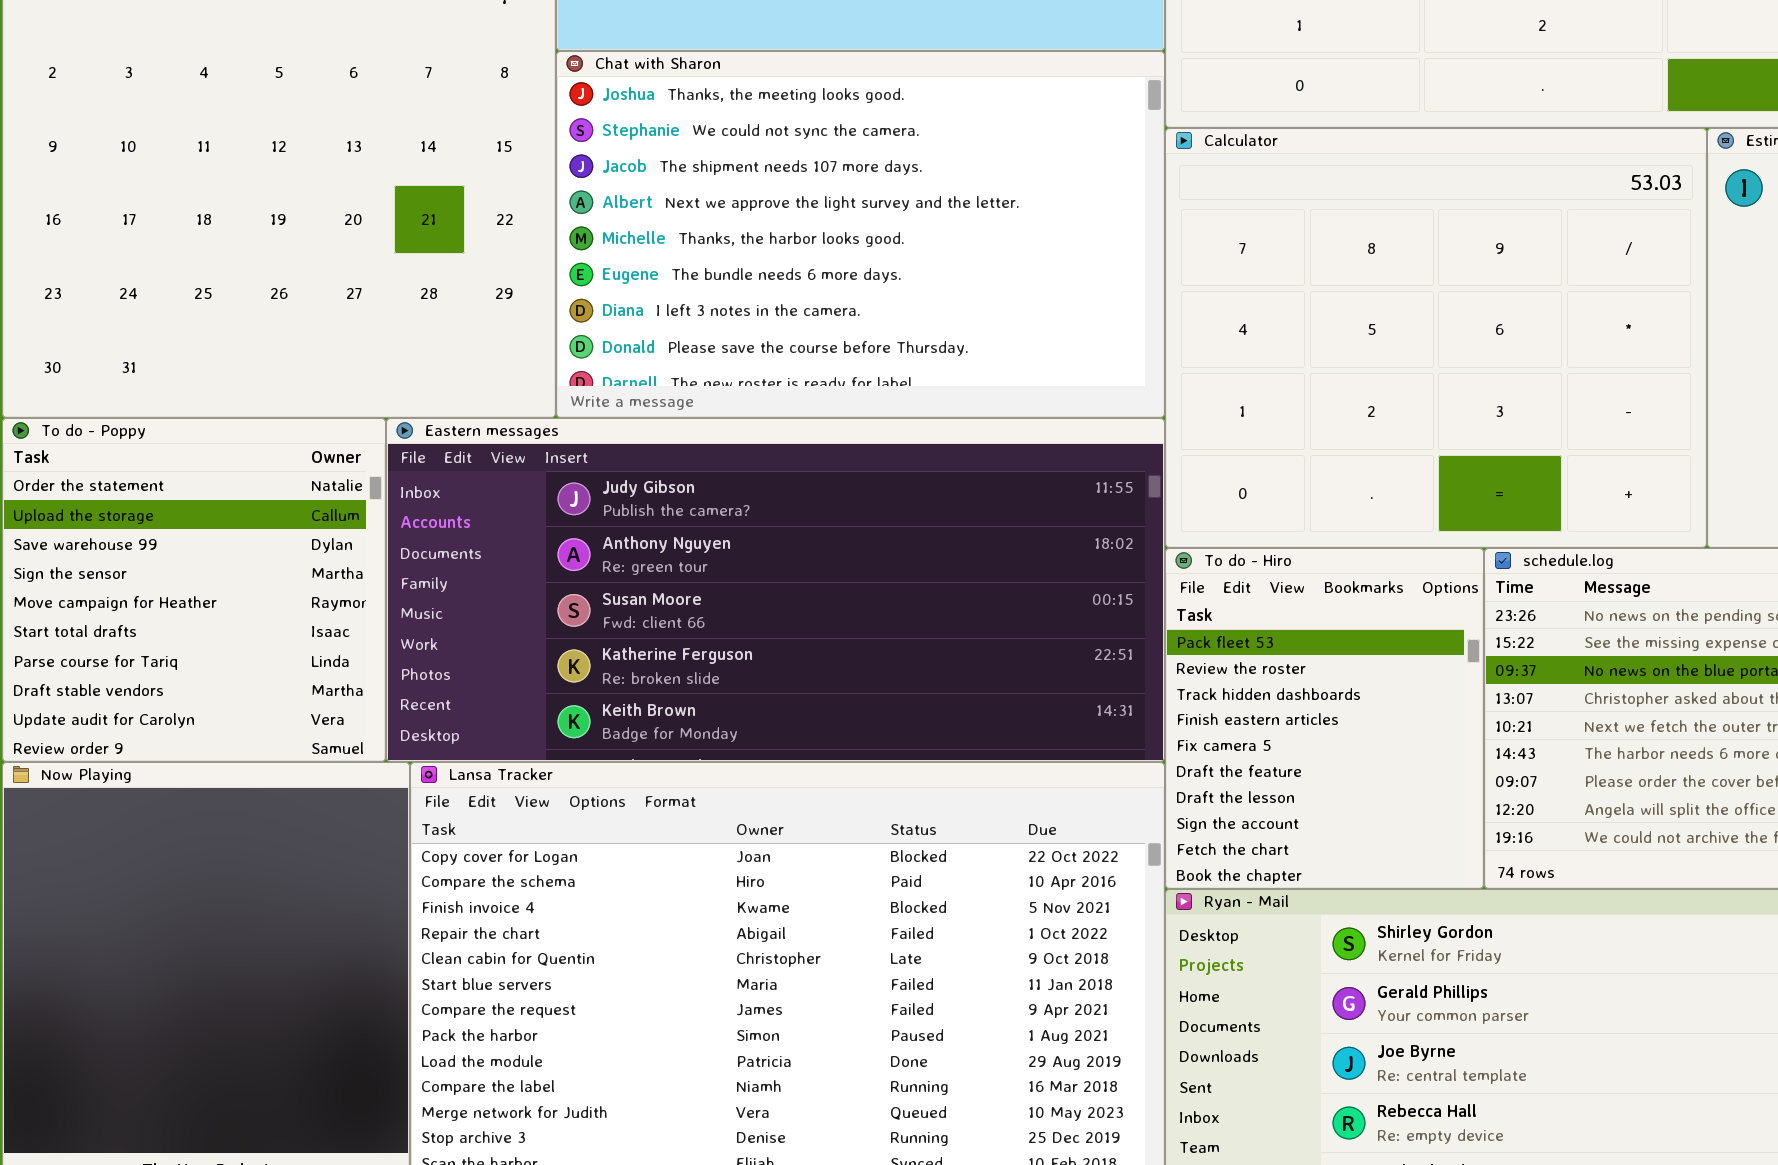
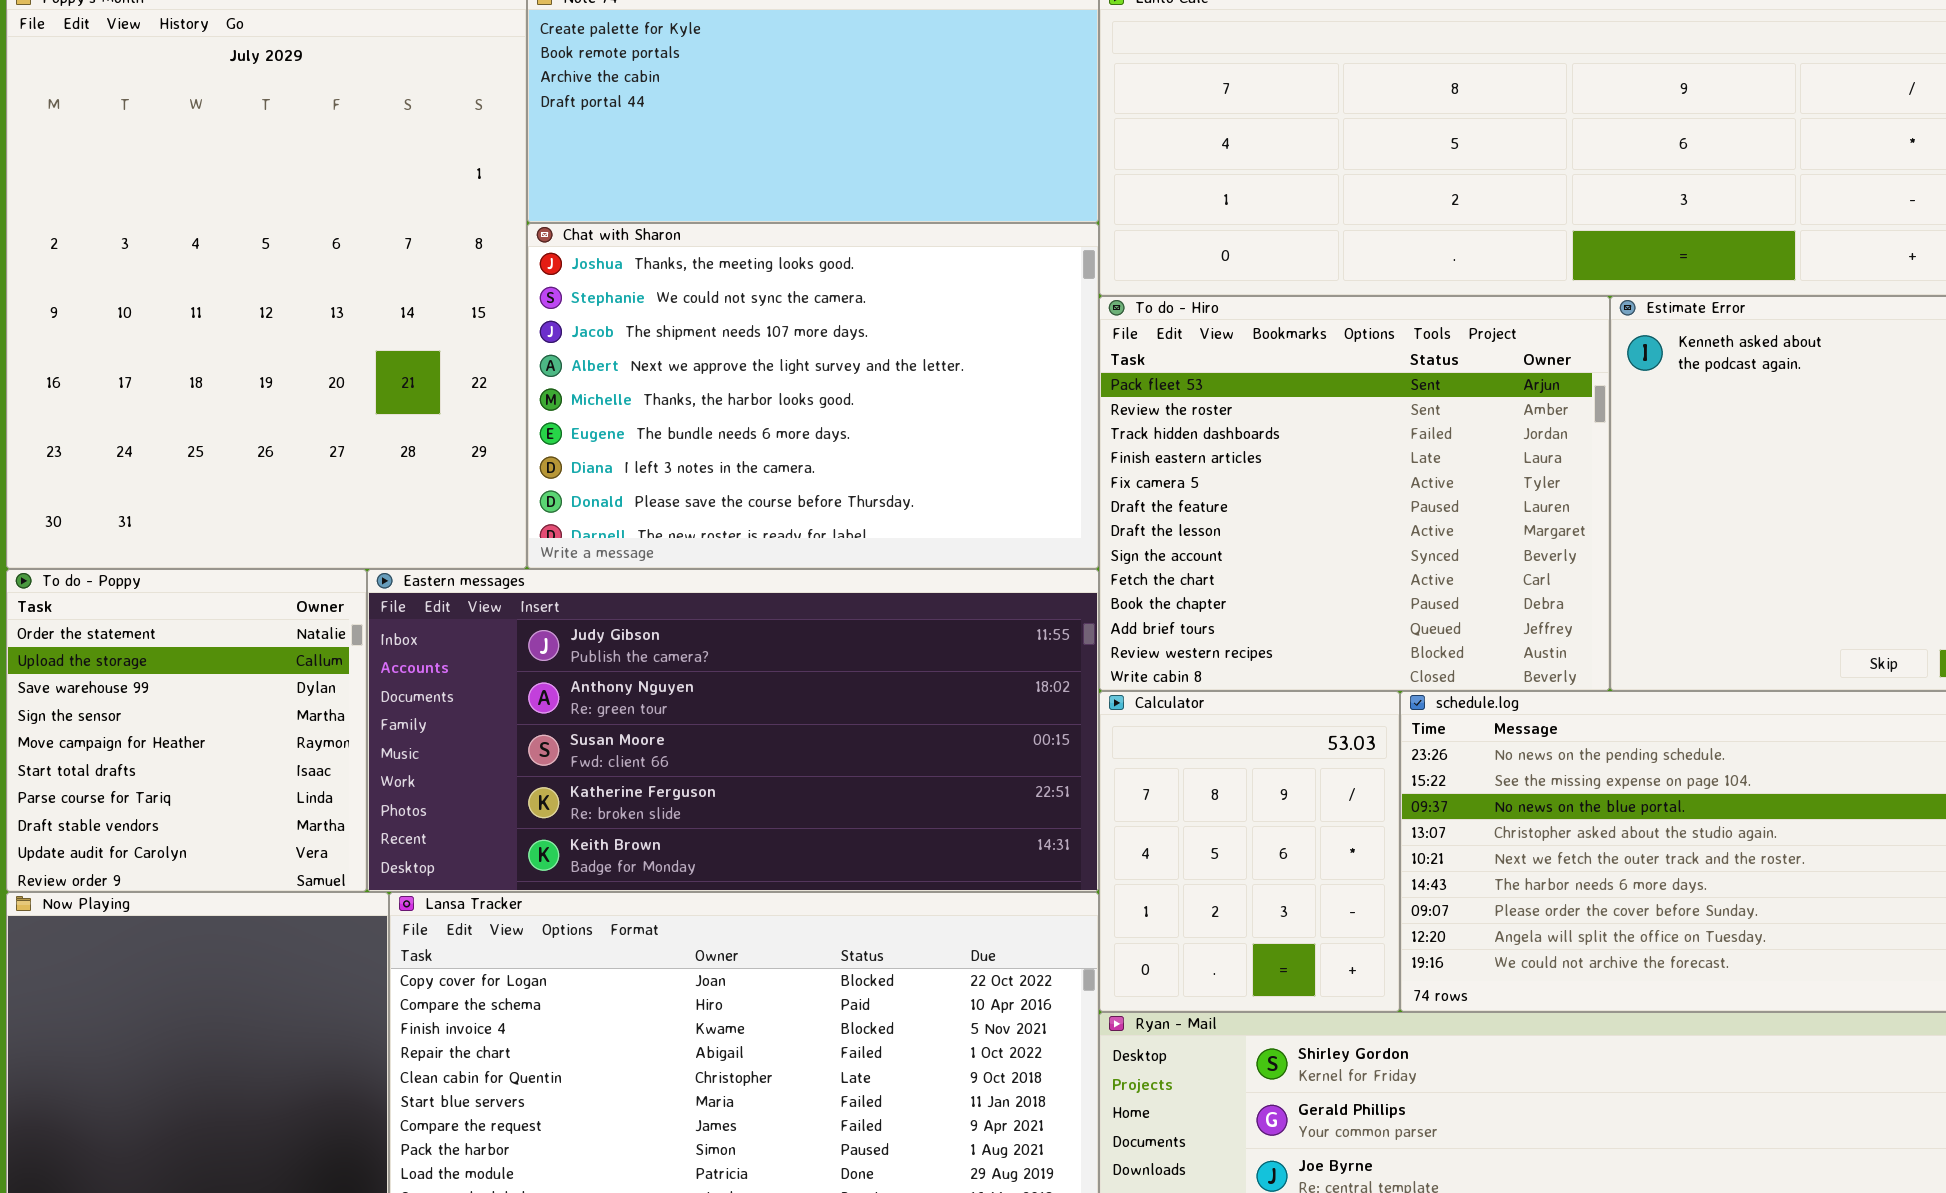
Calculator: [1165,128,1707,548] -> [1099,691,1400,1012], moved, resized
To do - Hiro: [1165,548,1484,889] -> [1099,296,1610,691], moved, resized

